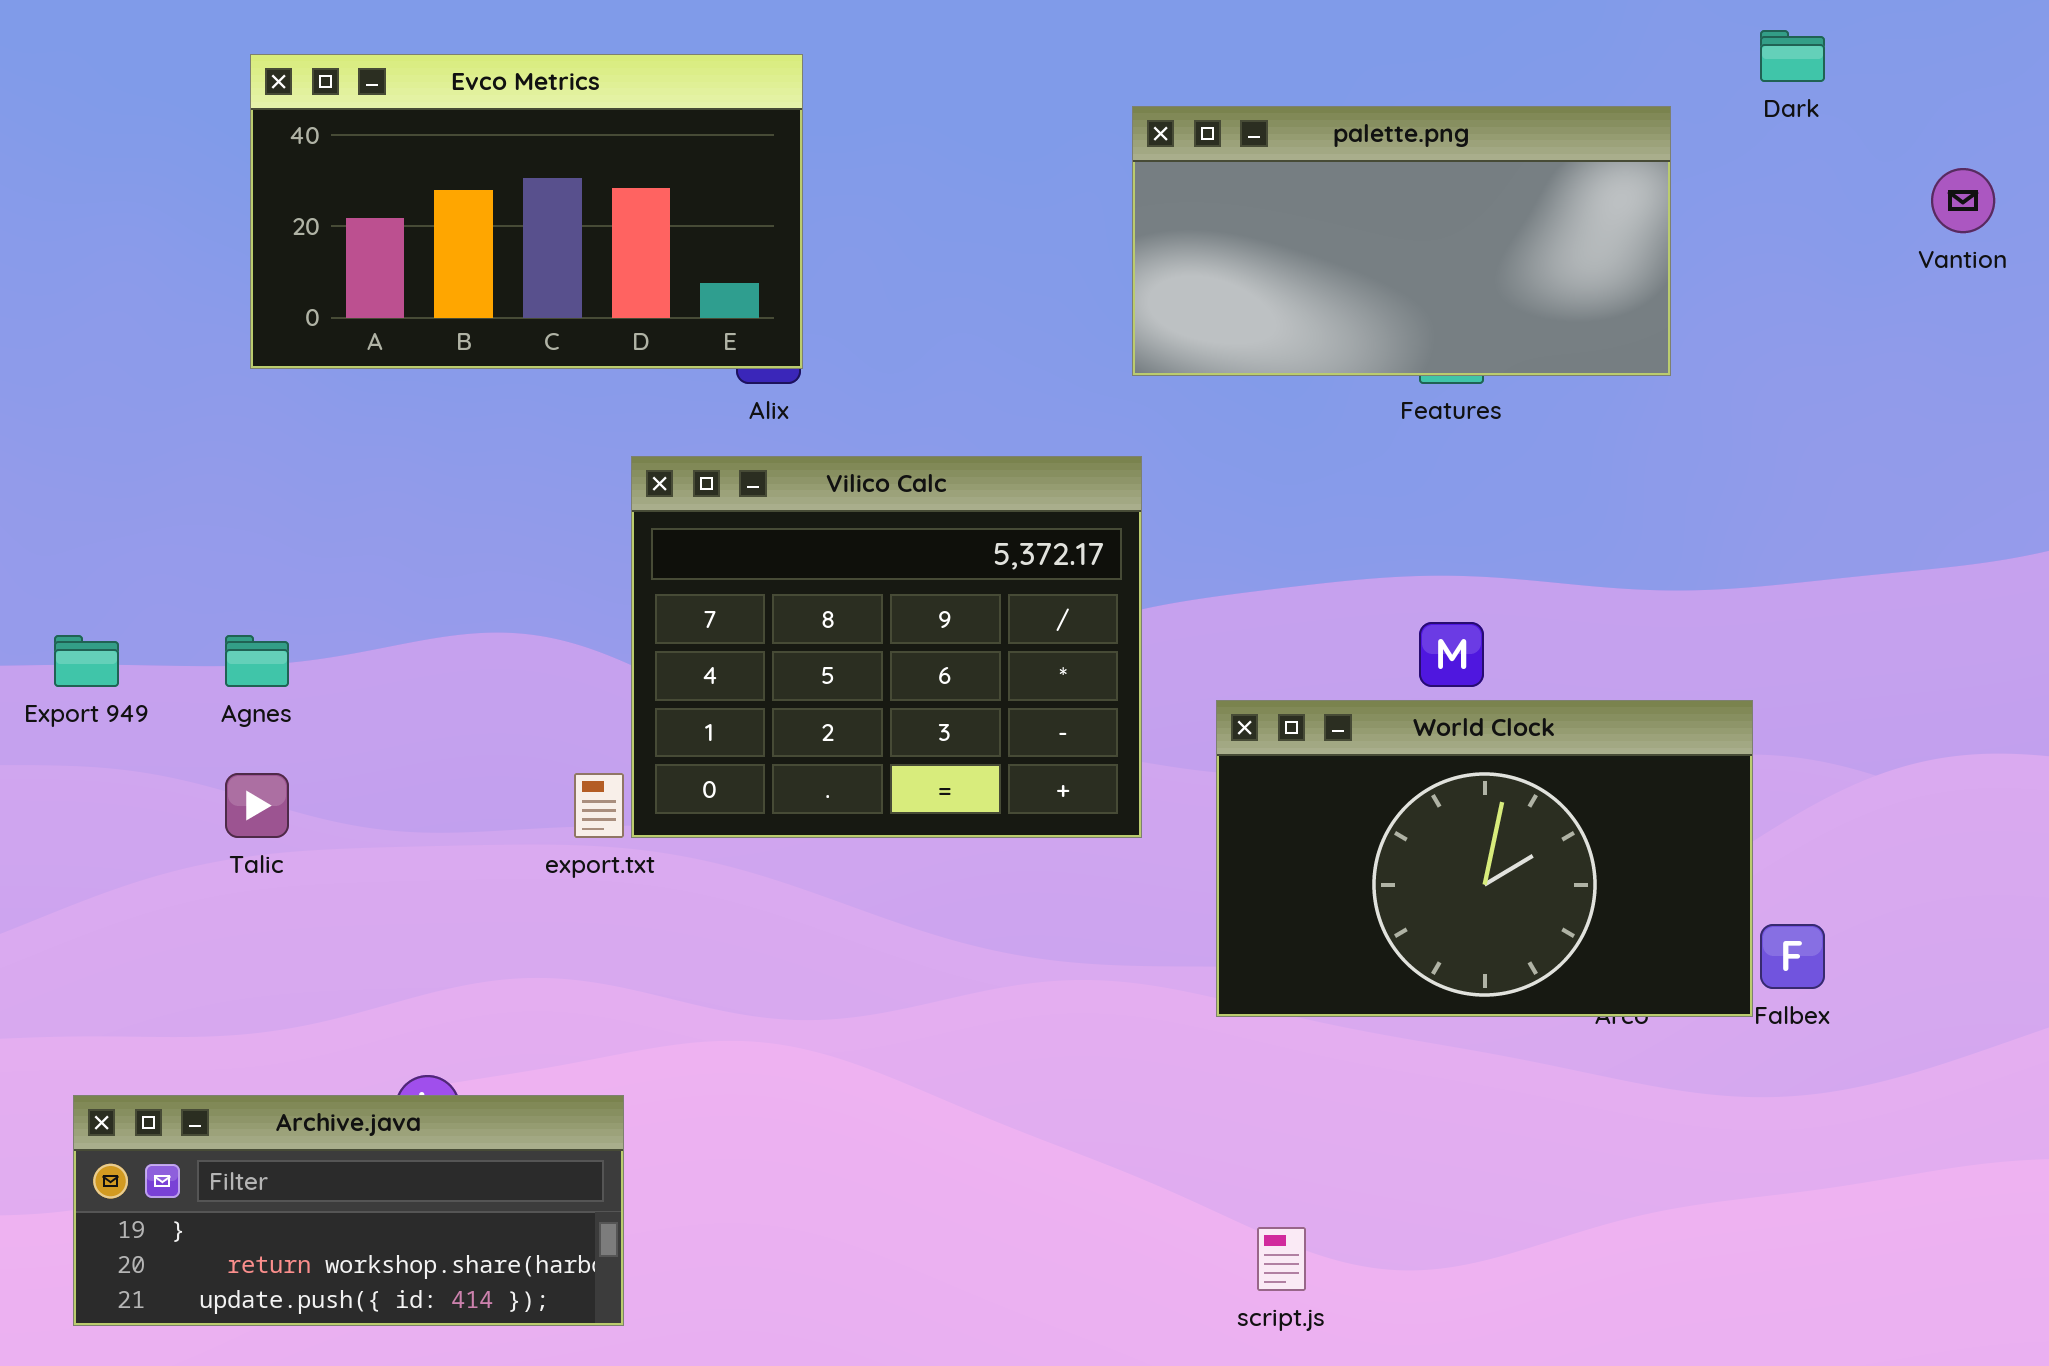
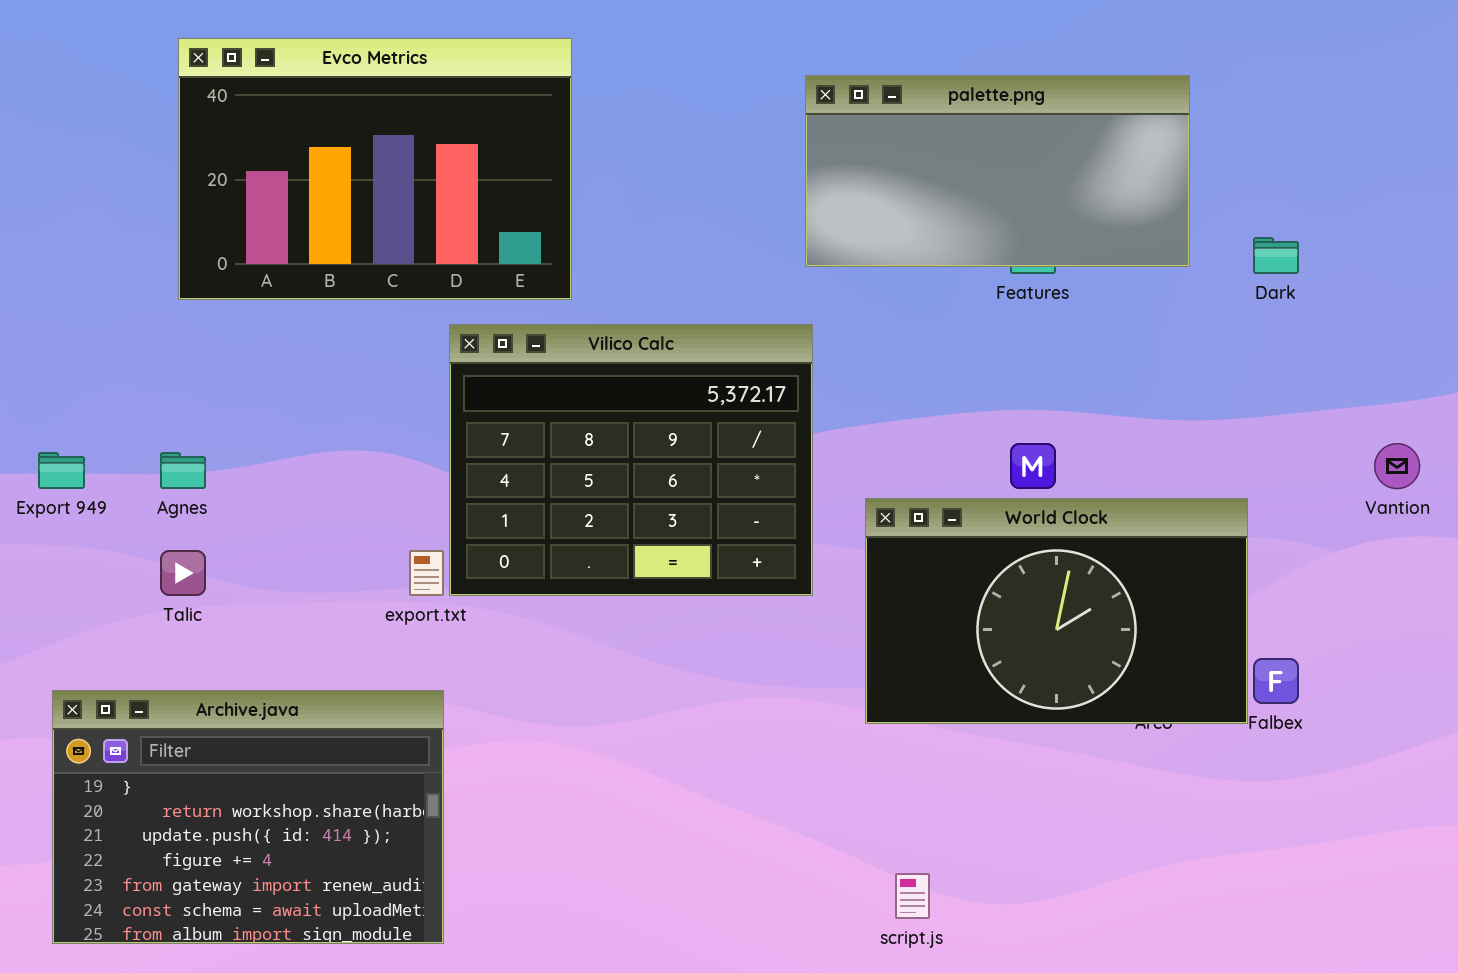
Dark: [1760,30,1825,82] -> [1253,237,1299,274], moved
Evco Metrics: [250,54,803,369] -> [178,38,572,300], resized
Vantion: [1931,168,1995,233] -> [1374,443,1420,489], moved
Archive.java: [73,1095,624,1326] -> [52,690,444,944], resized

